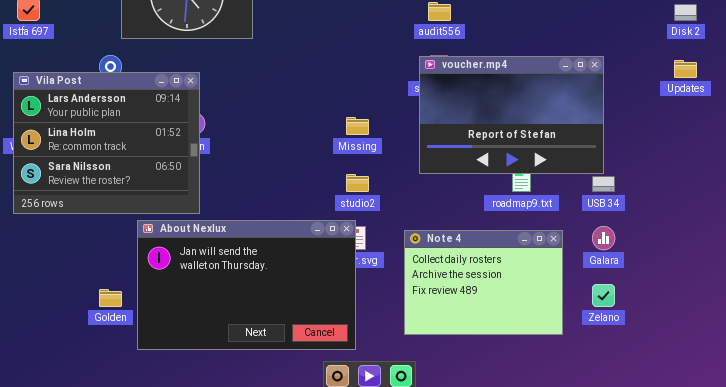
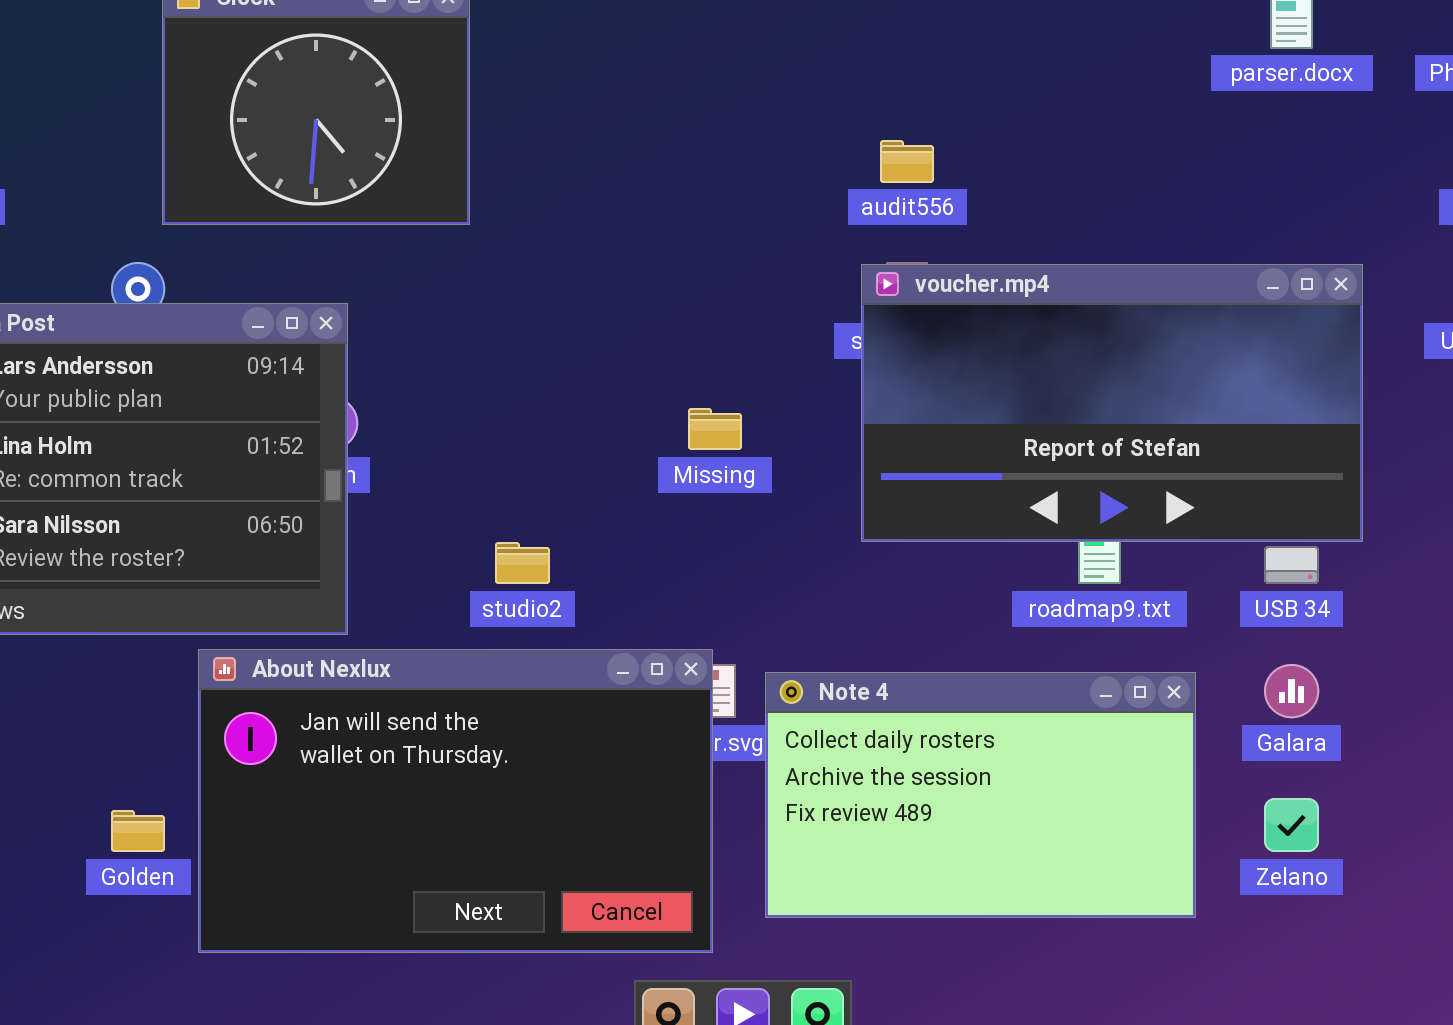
voucher.mp4: [419,56,604,174] -> [861,264,1363,542], resized
studio2: [346,174,369,192] -> [495,542,550,584], moved
Note 4: [404,230,563,335] -> [765,672,1196,918], resized

